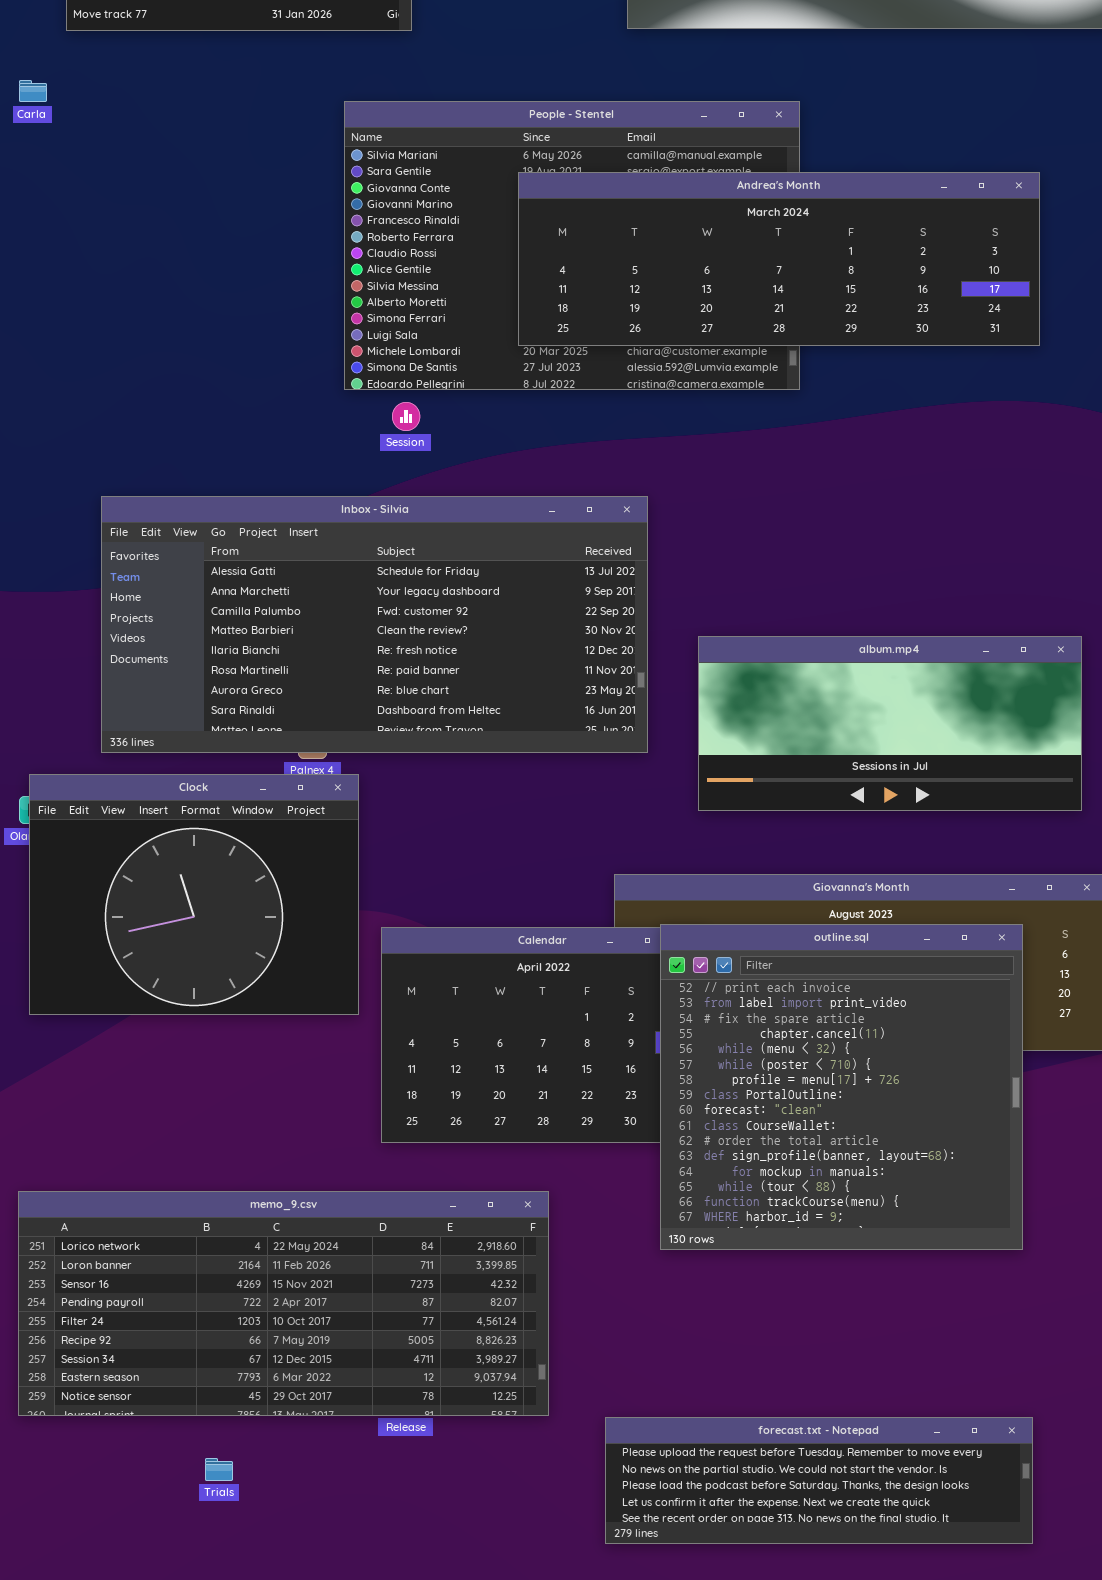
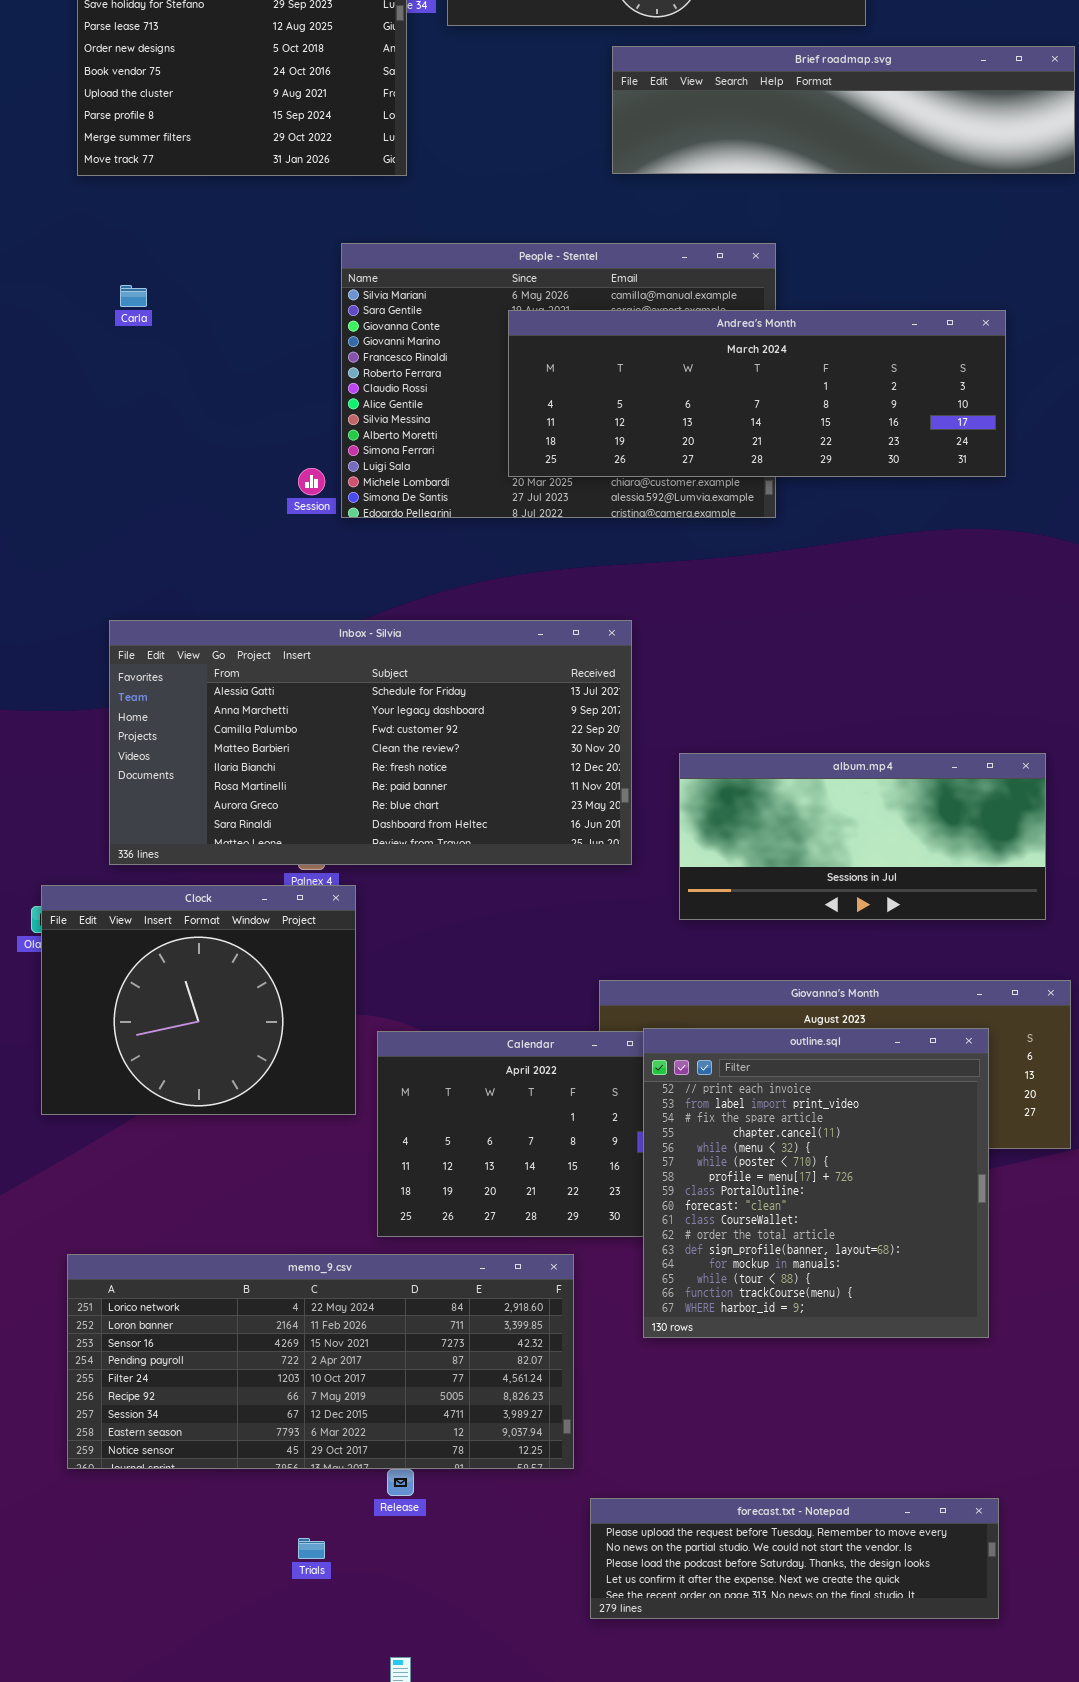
Carla: [19,80,47,102] -> [120,285,147,307], moved
Session: [392,402,420,431] -> [298,468,325,495], moved
memo_9.csv: [18,1191,549,1416] -> [67,1254,574,1469], moved
Trials: [205,1458,233,1481] -> [298,1538,325,1559], moved

